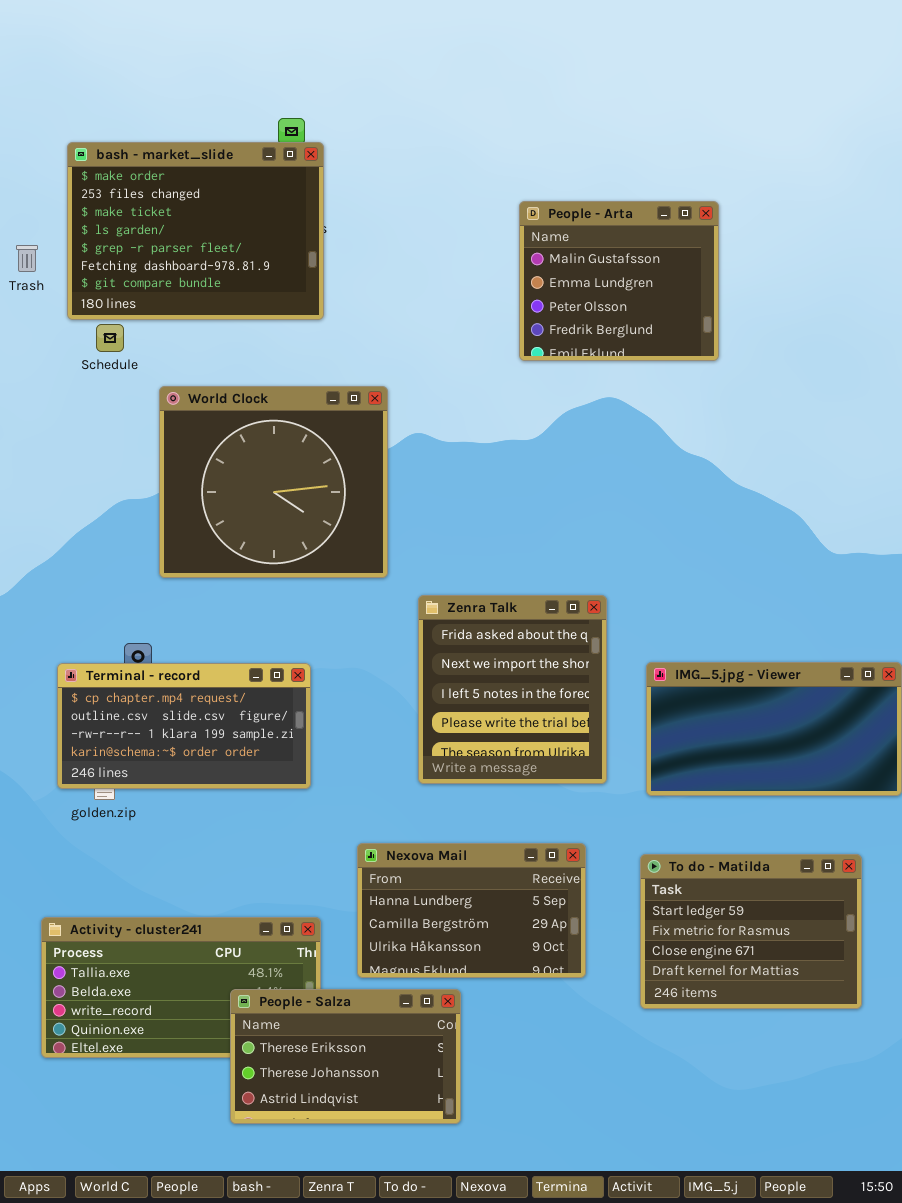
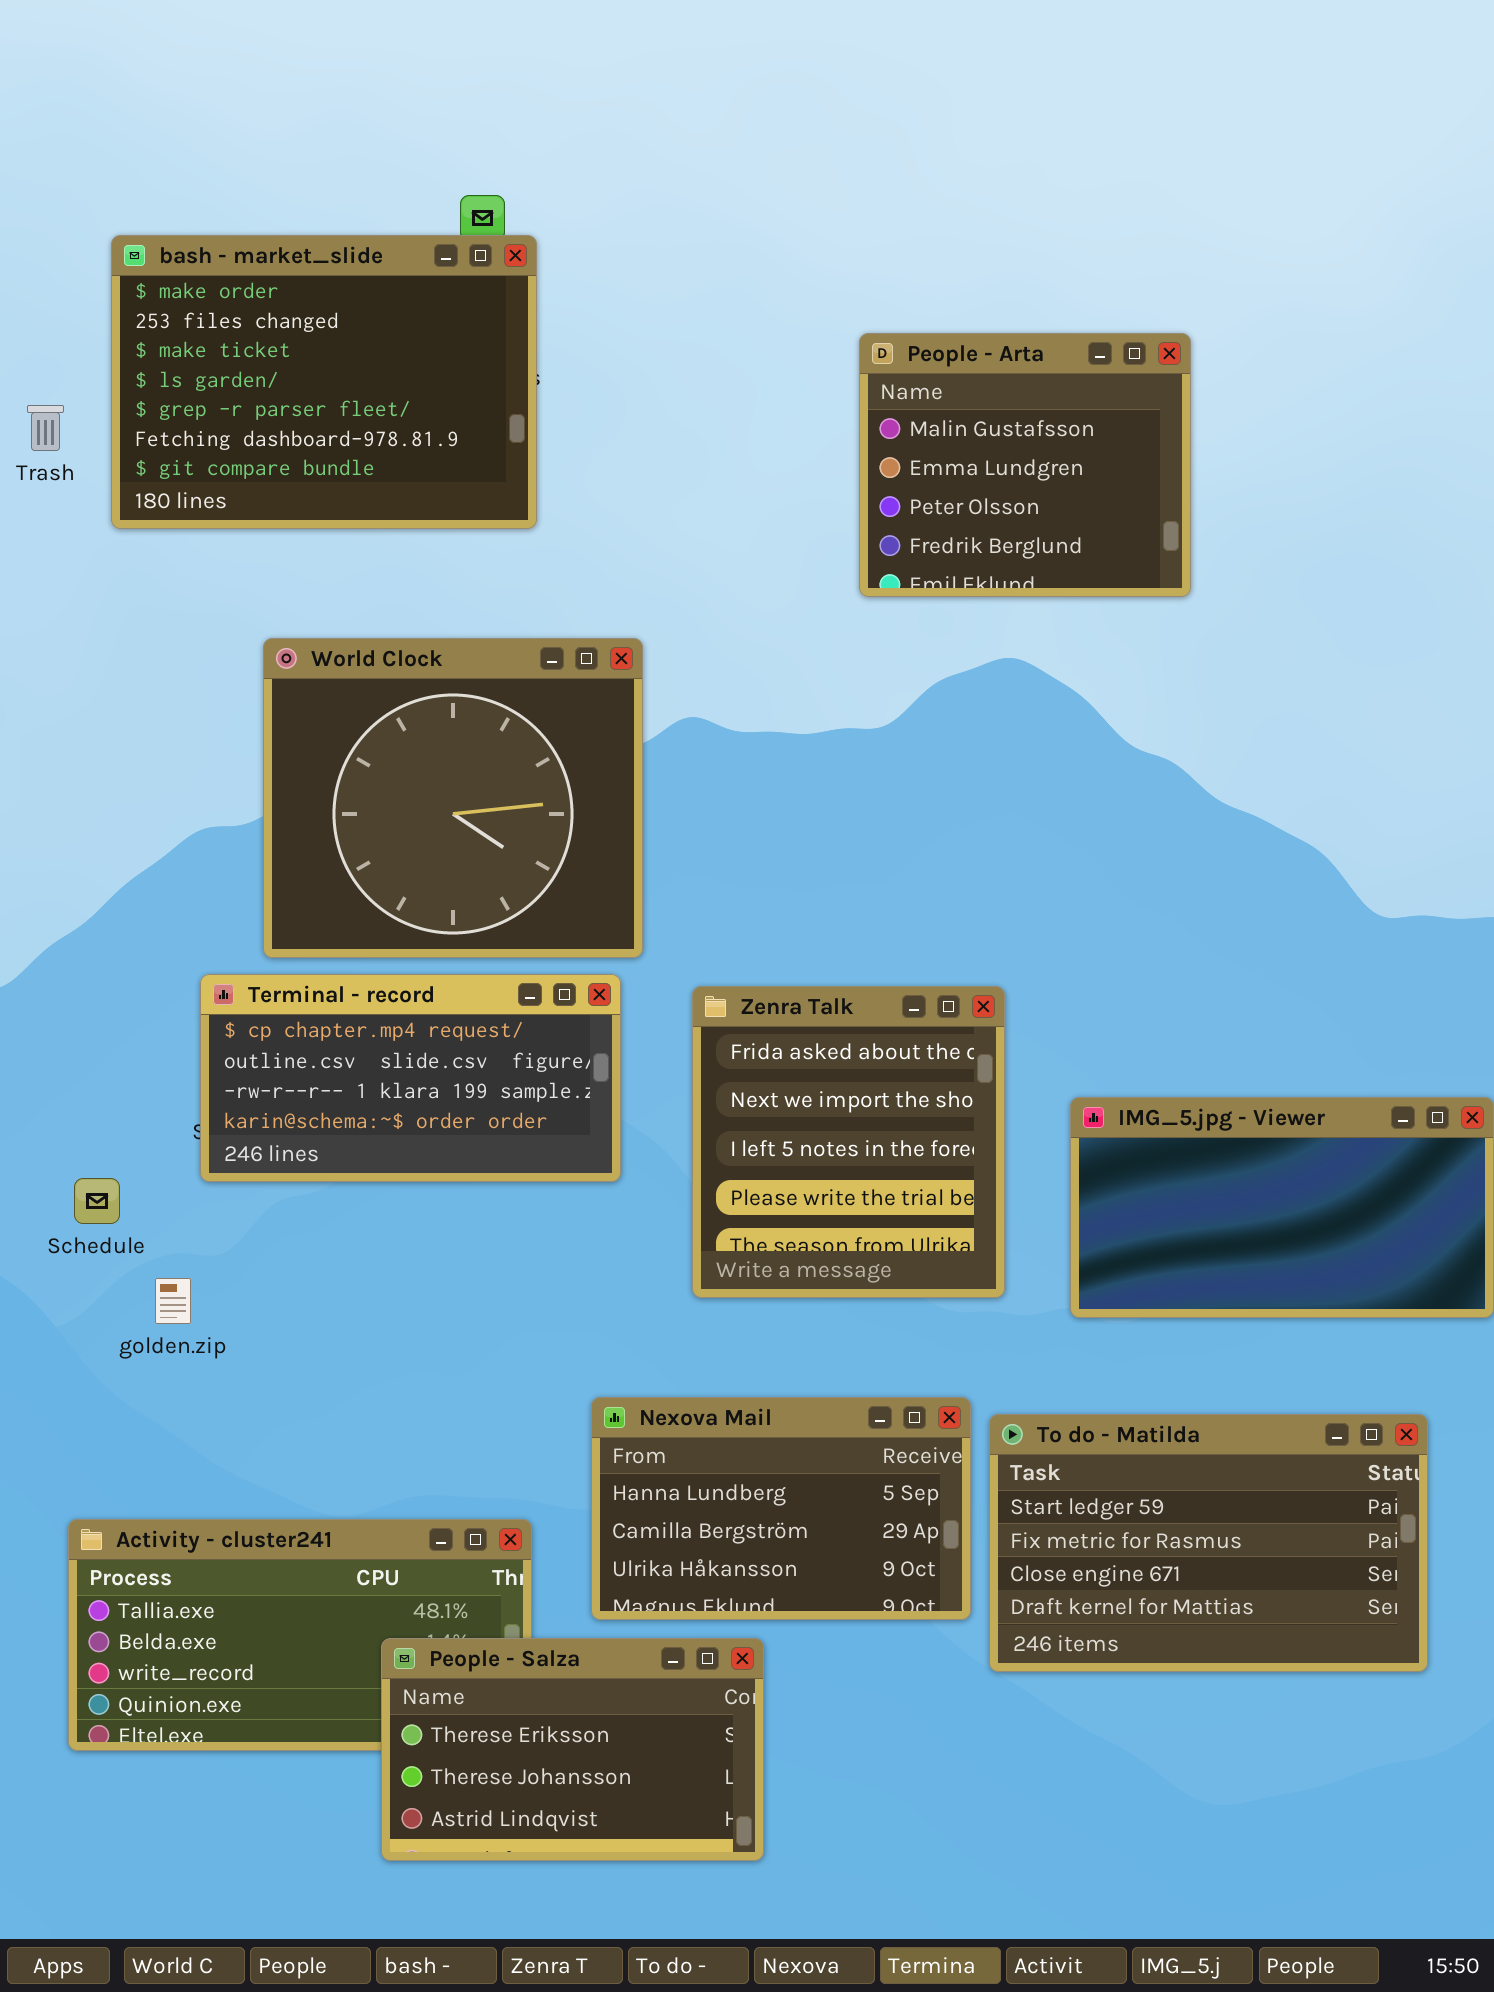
Schedule: [96,324,124,352] -> [74,1178,120,1224], moved
Terminal - record: [57,663,311,789] -> [200,974,621,1182], moved
To do - Matilda: [640,854,862,1009] -> [989,1414,1428,1672], resized

